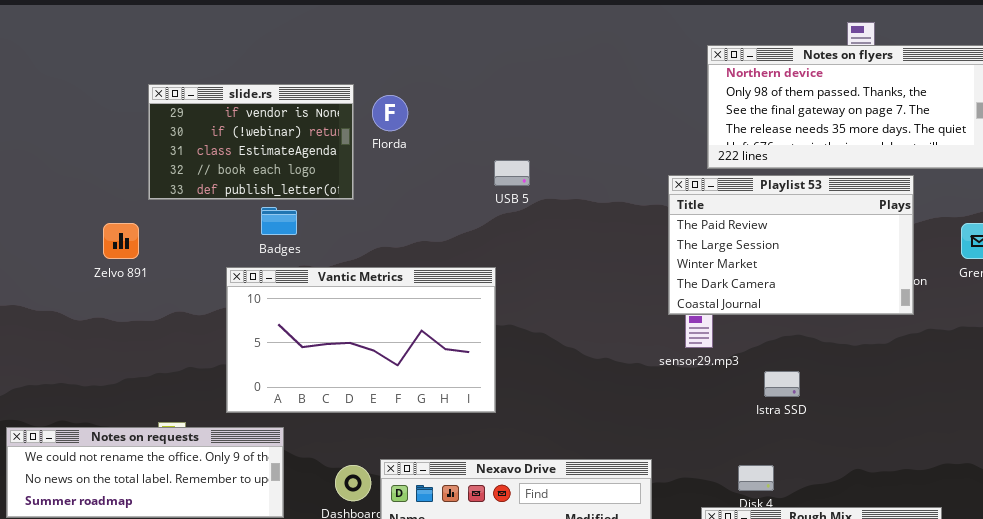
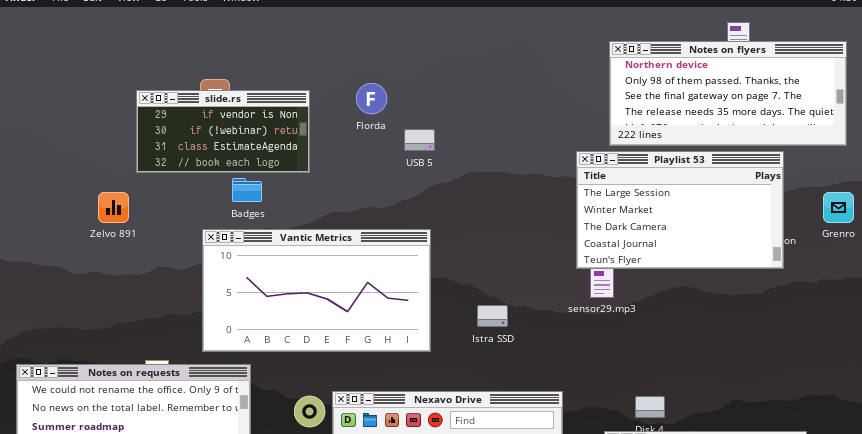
slide.rs: [148,84,354,200] -> [136,90,310,173], resized
Florda: [372,95,408,131] -> [356,83,387,114], moved
USB 5: [494,160,530,186] -> [404,129,435,151], moved
Playlist 53: [668,175,914,315] -> [576,151,784,269], scrolled down 1 row
Istra SSD: [764,371,800,397] -> [477,305,508,327], moved

